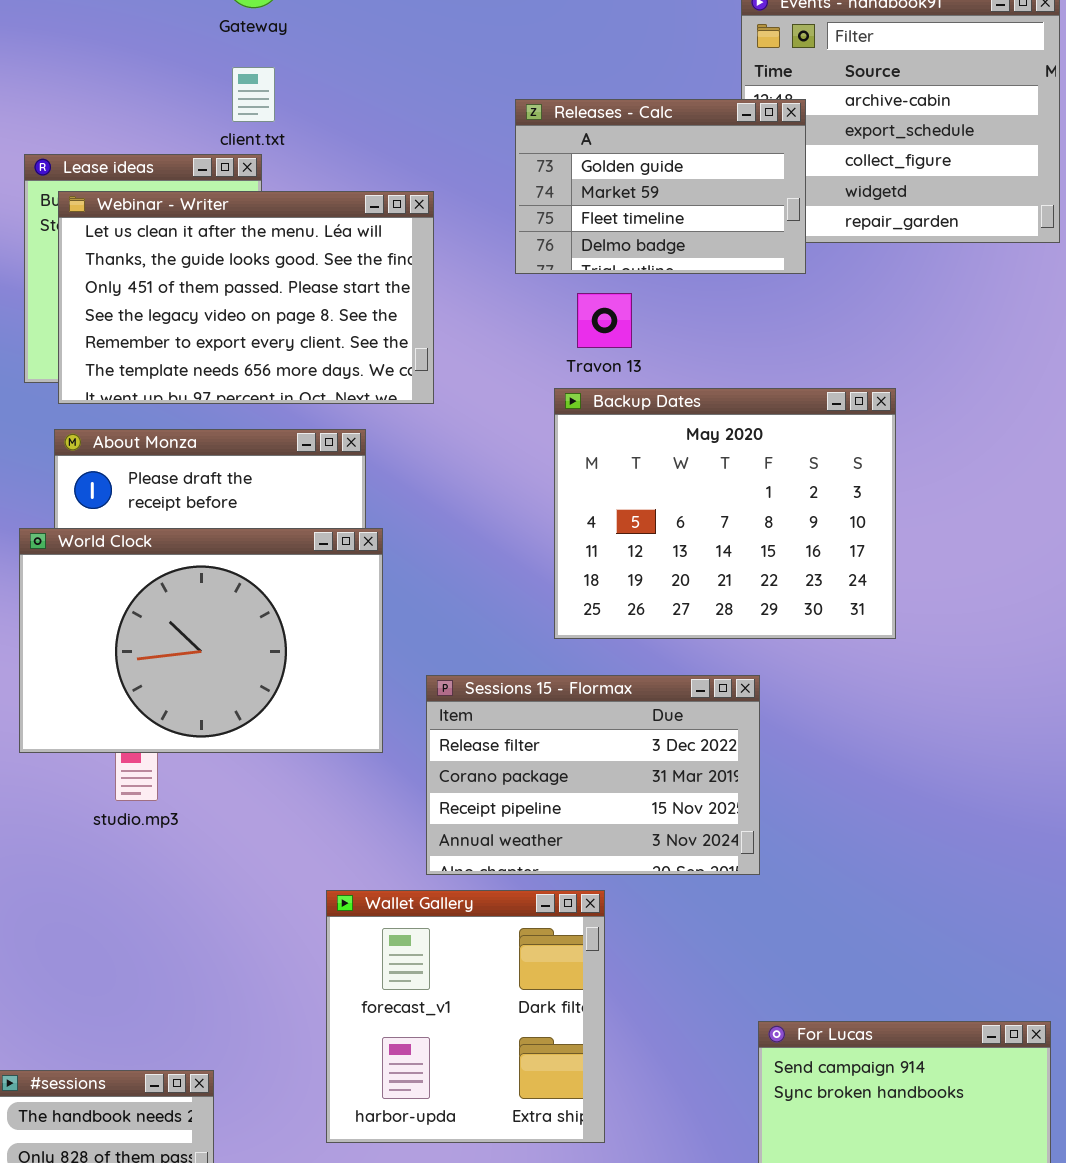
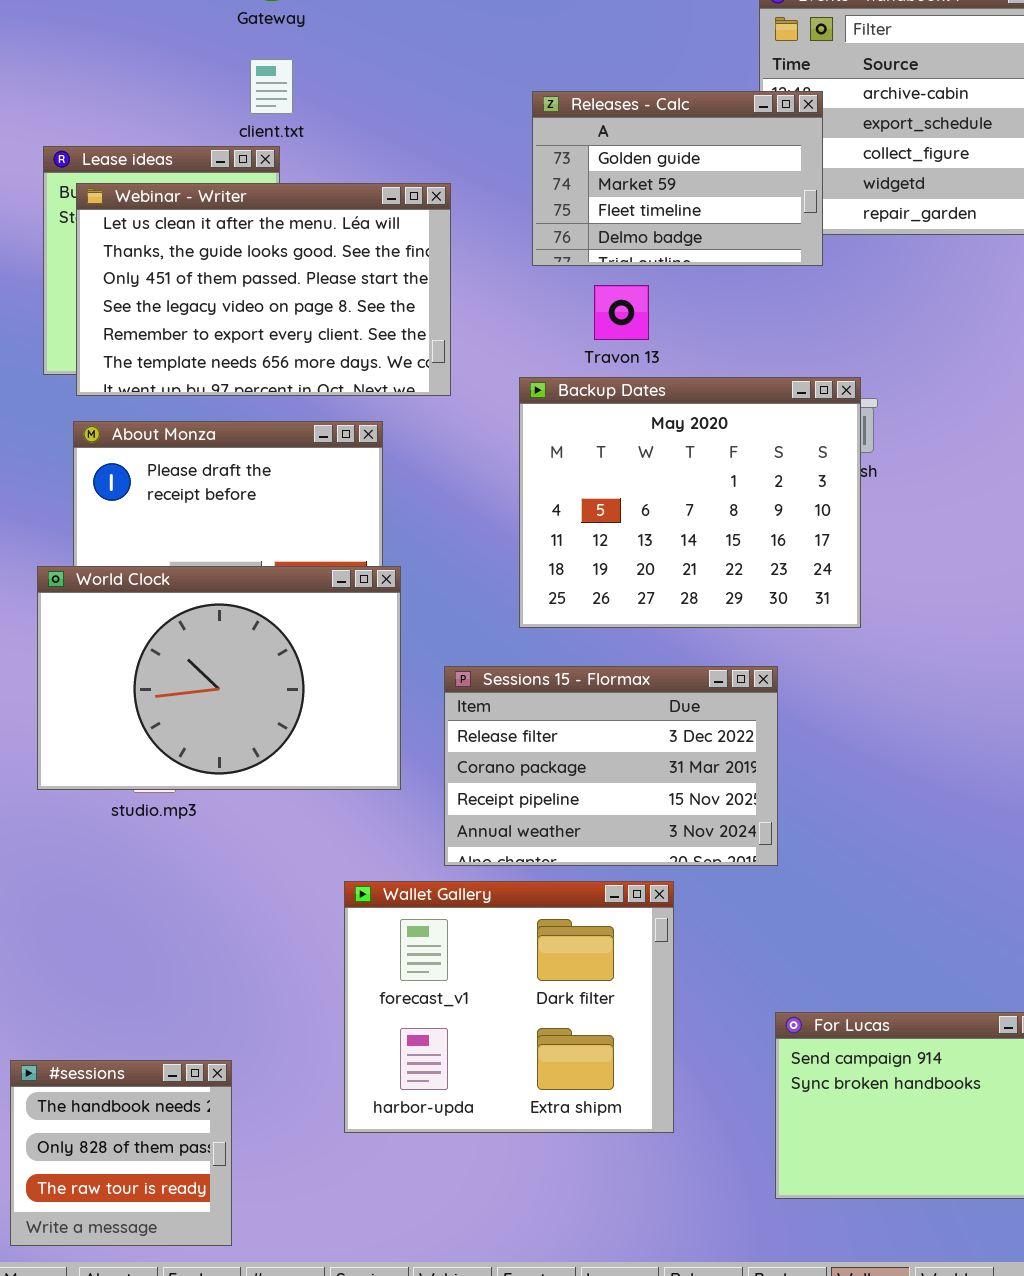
Backup Dates: [554,388,896,639] -> [519,377,861,628], moved
World Clock: [19,528,383,753] -> [37,566,401,790], moved
Wallet Gallery: [326,890,605,1143] -> [344,881,674,1133], resized

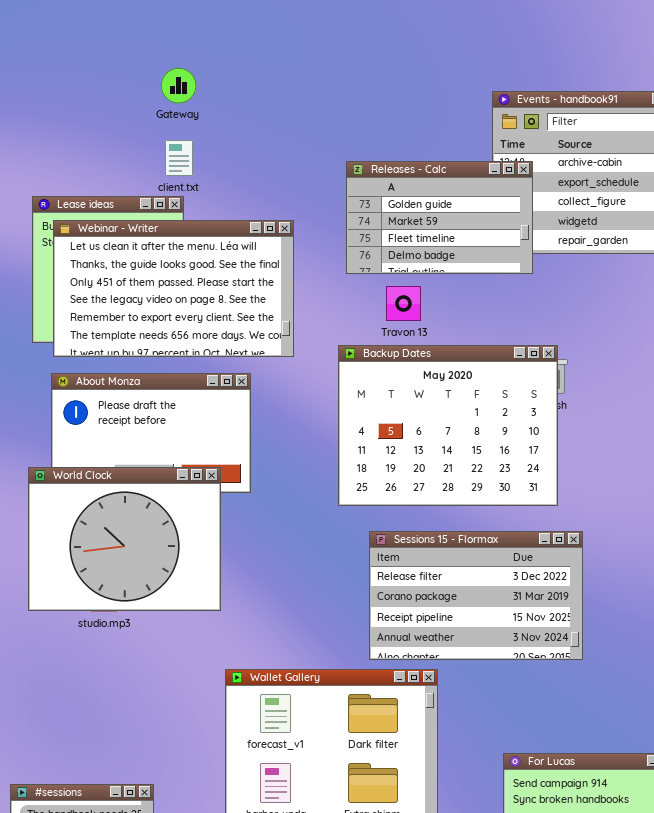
World Clock: [37,566,401,790] -> [28,467,221,611], resized
Sessions 15 - Flormax: [444,666,778,866] -> [369,531,583,660], moved

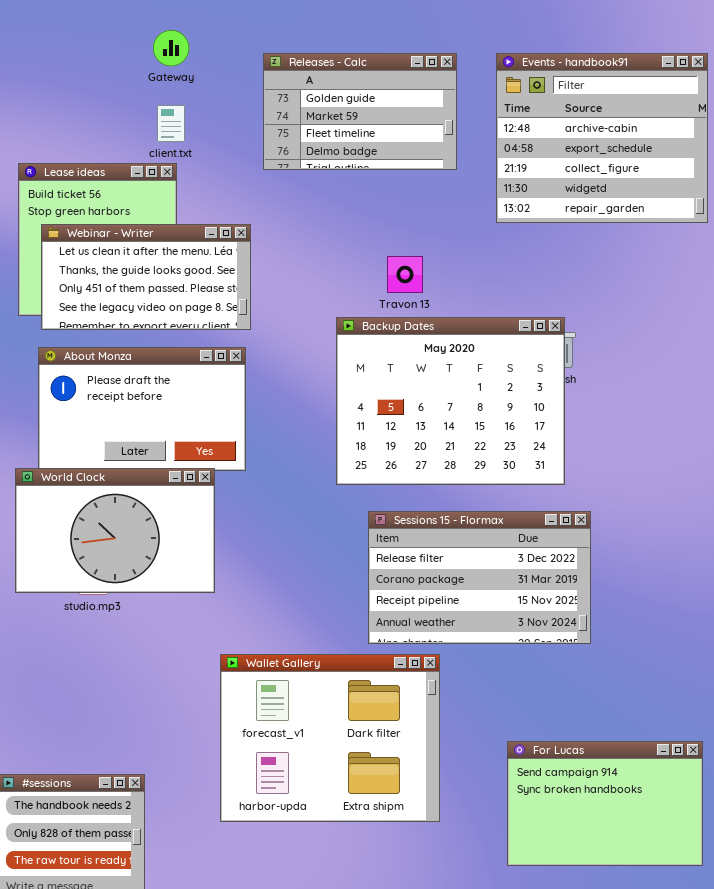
Releases - Calc: [346,161,533,274] -> [263,53,457,170], moved
Webinar - Writer: [53,220,294,357] -> [41,224,251,330], resized
World Clock: [28,467,221,611] -> [15,468,215,593], resized

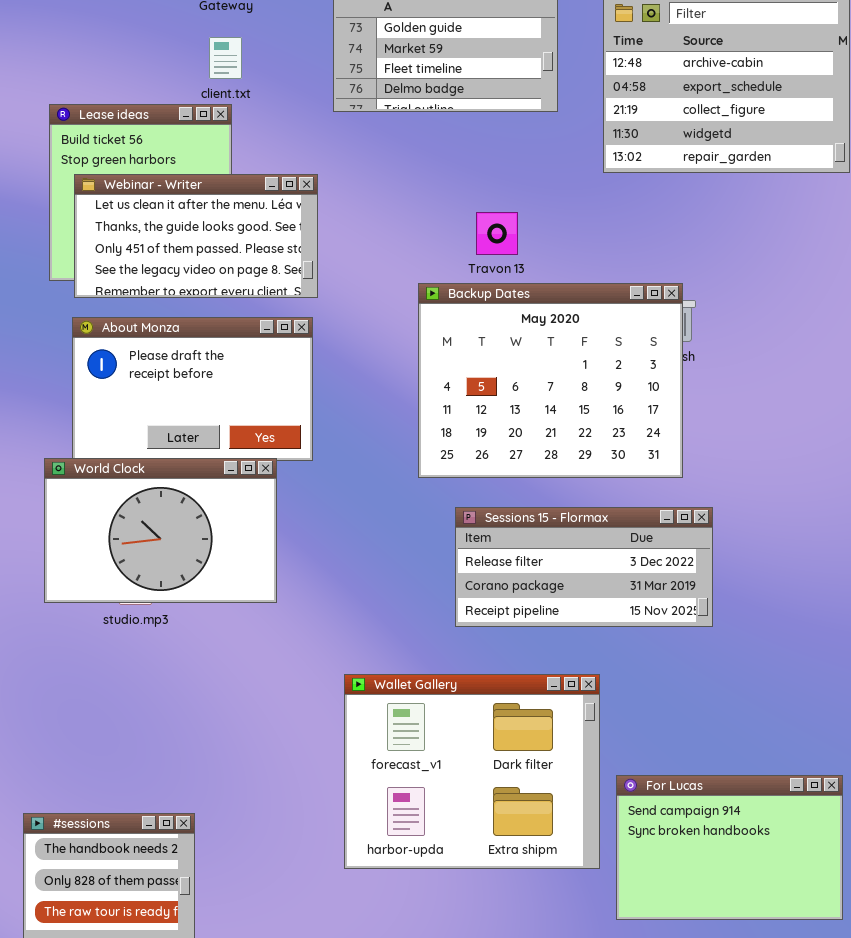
Sessions 15 - Flormax: [368,511,591,644] -> [455,507,713,627], resized
Wallet Gallery: [220,654,440,822] -> [344,674,600,869], moved

